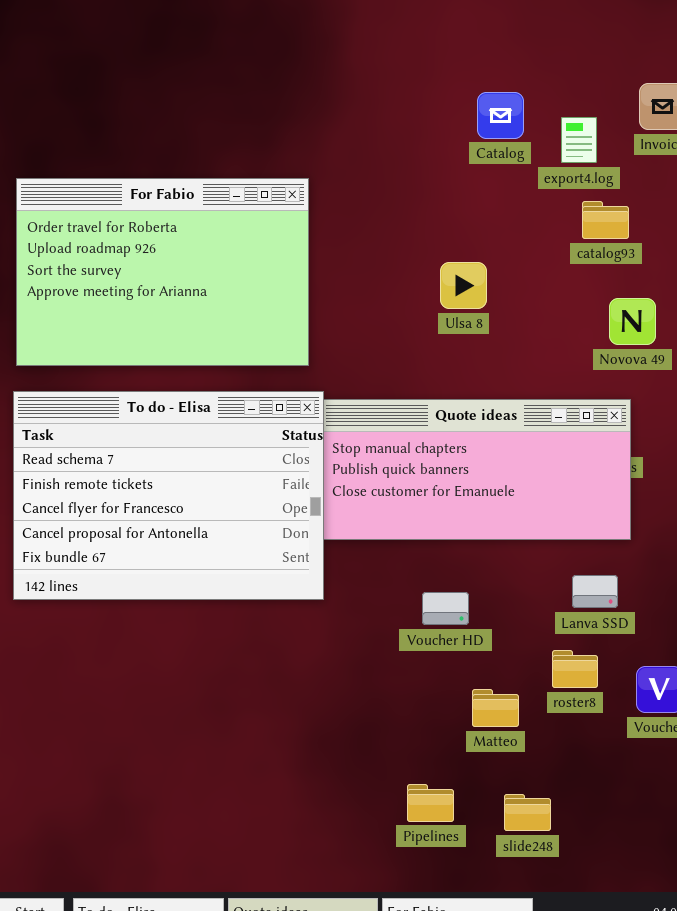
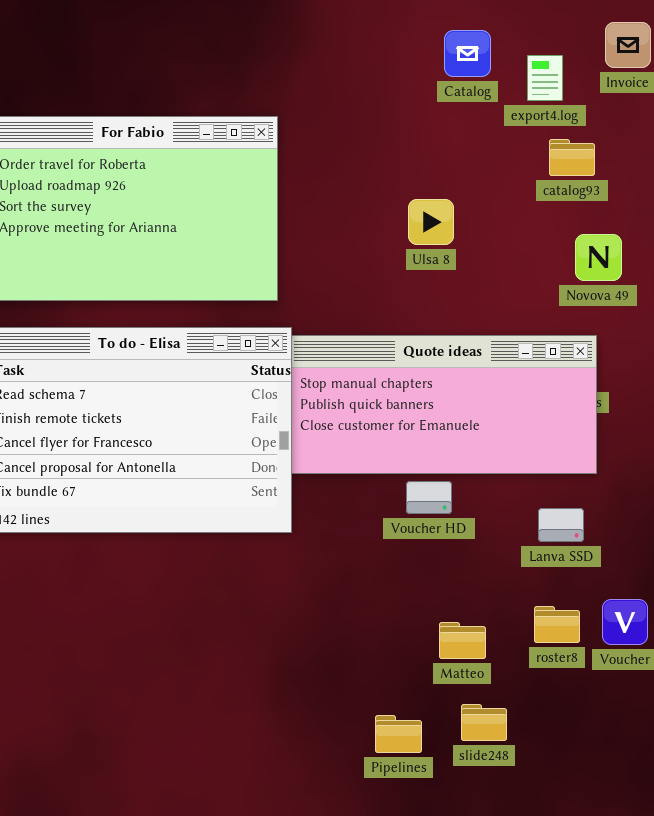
Voucher HD: [422,592,469,625] -> [406,481,452,514], moved
roster8: [552,650,598,688] -> [534,606,580,643], moved
slide248: [504,794,551,831] -> [461,704,507,741], moved

